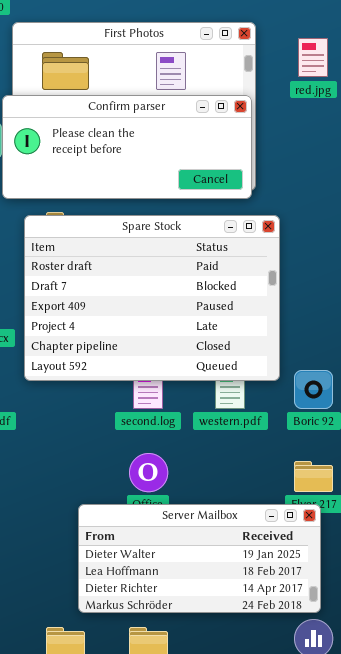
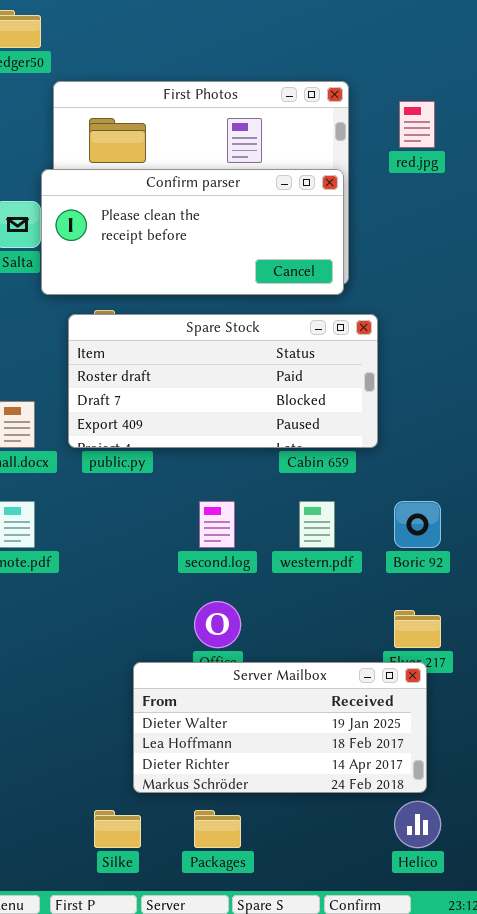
Spare Stock: [24,215,280,381] -> [68,314,378,448], resized

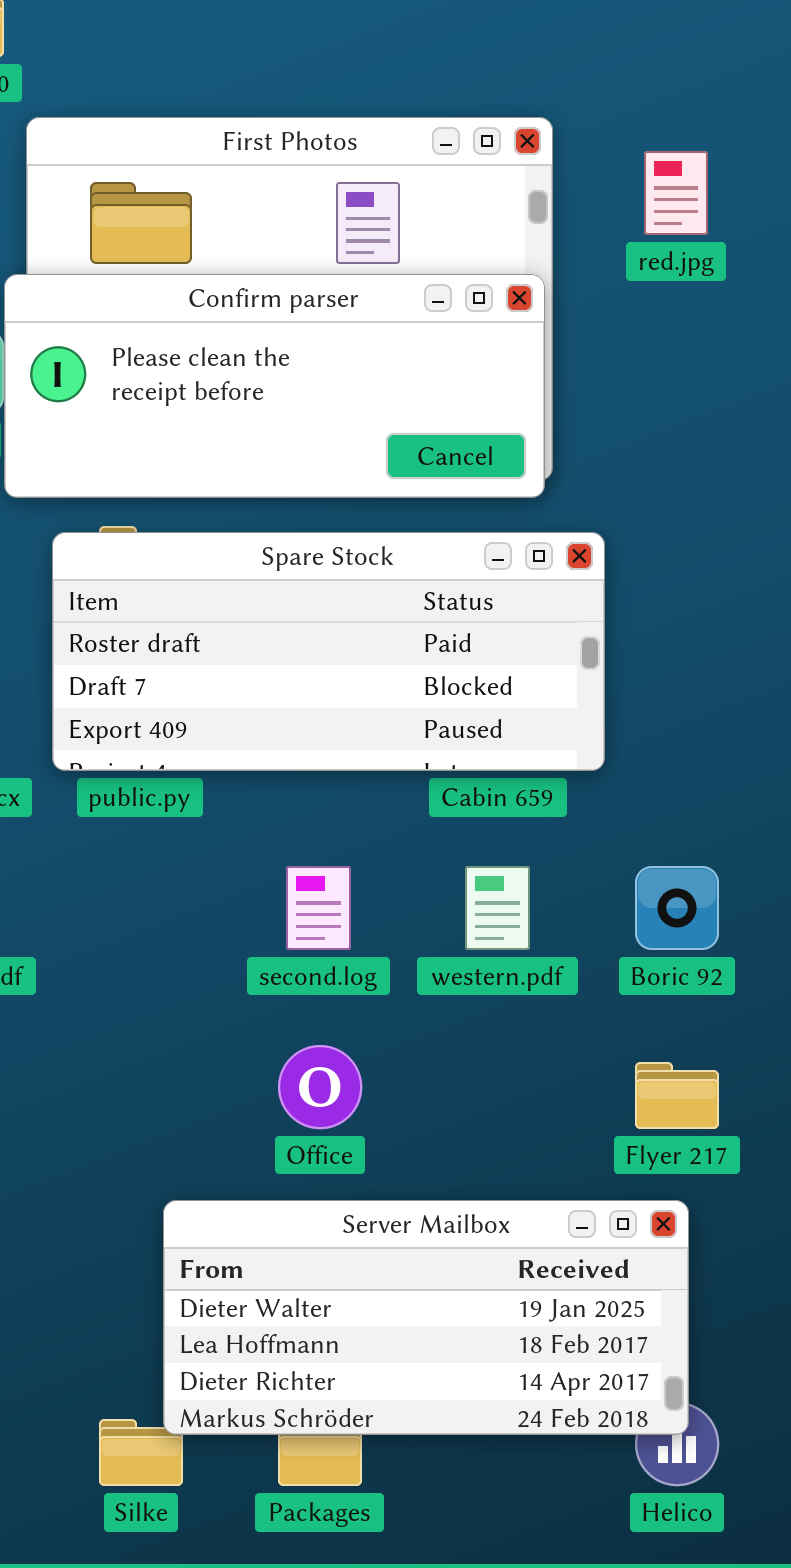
Server Mailbox: [133,662,427,793] -> [163,1200,689,1435], moved

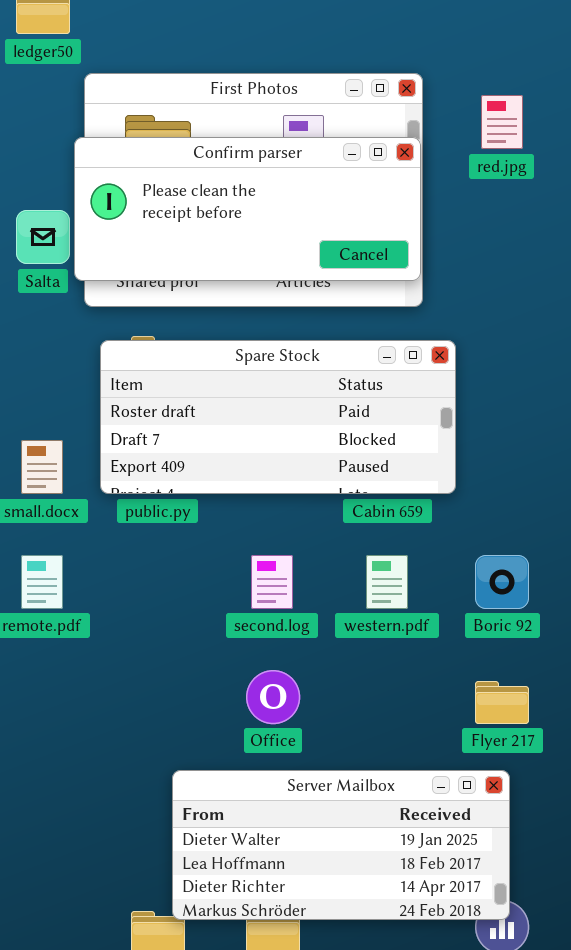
Confirm parser: [4,274,545,498] -> [74,137,421,281], moved

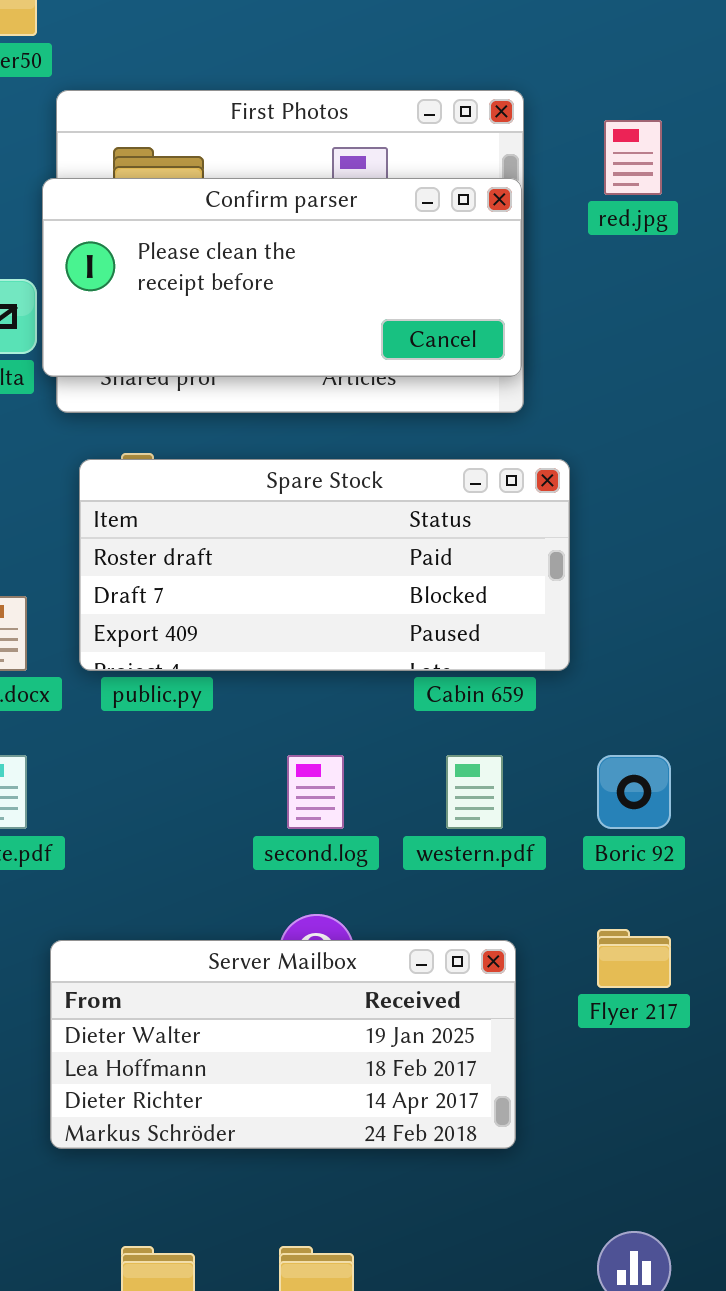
Server Mailbox: [172,770,510,920] -> [50,940,516,1149], moved

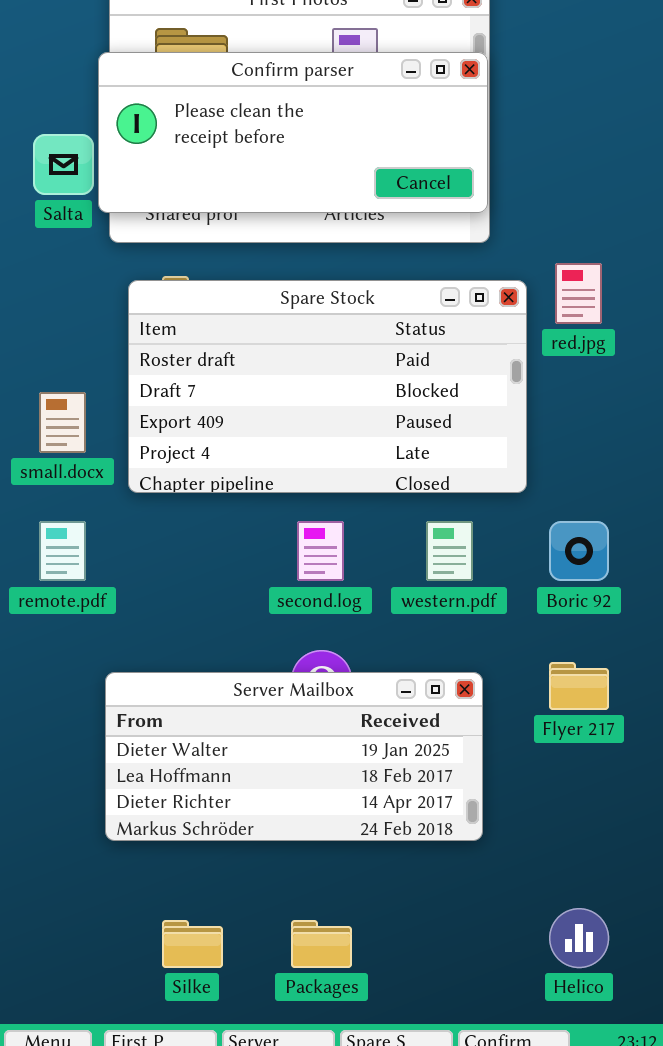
red.jpg: [604,120,662,195] -> [555,263,602,324], moved
Spare Stock: [79,459,570,671] -> [128,280,527,493], resized

